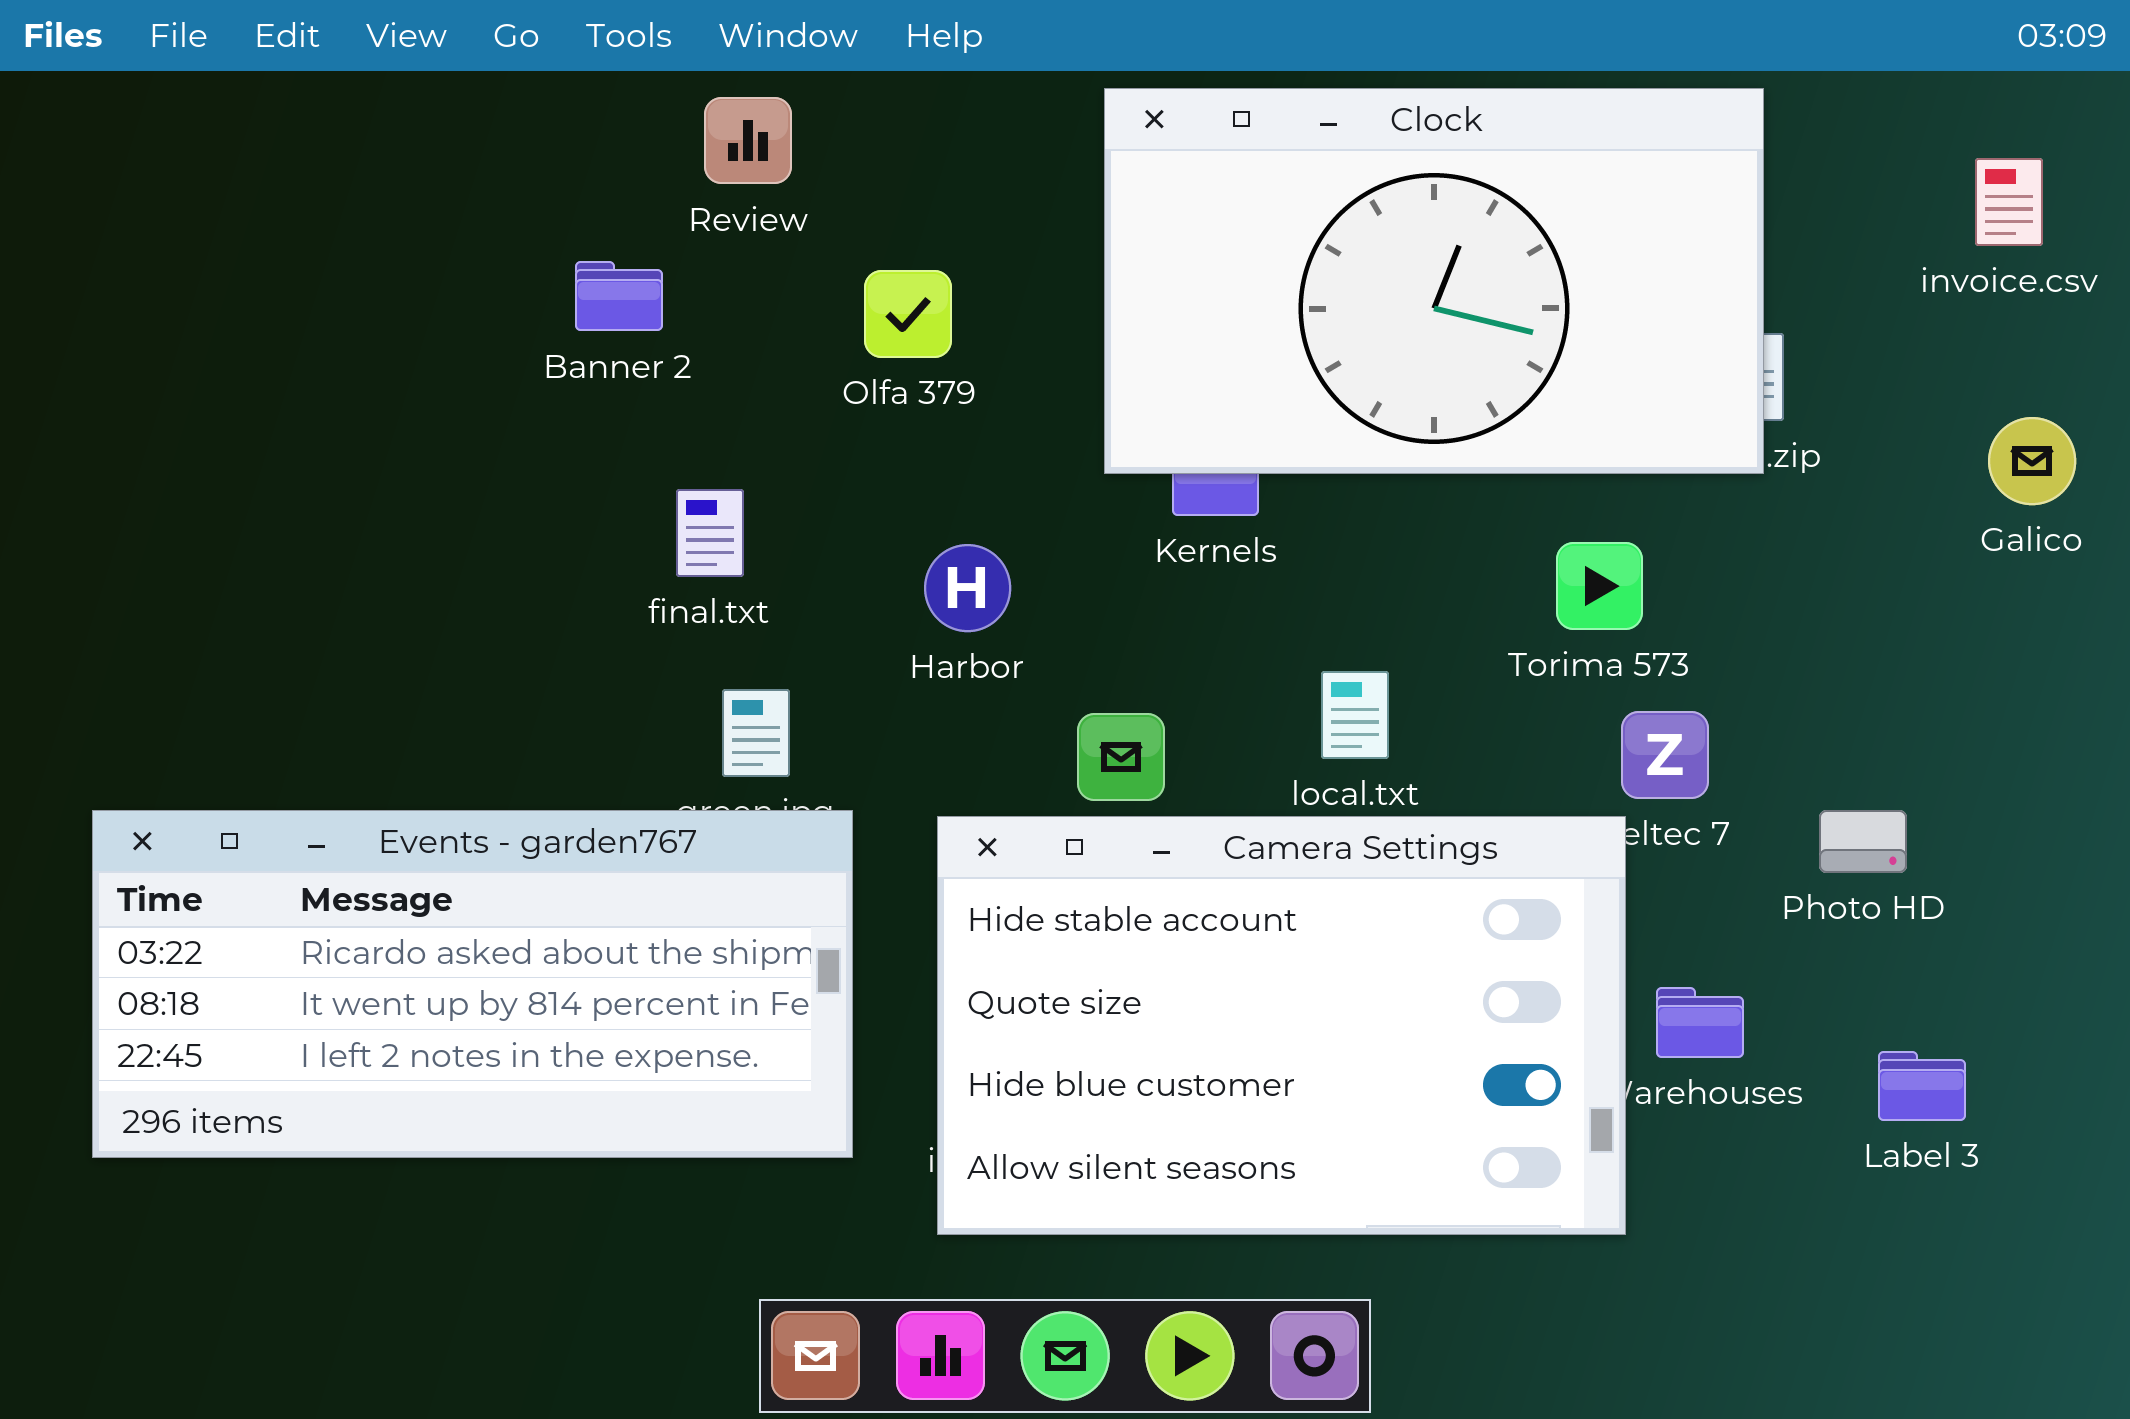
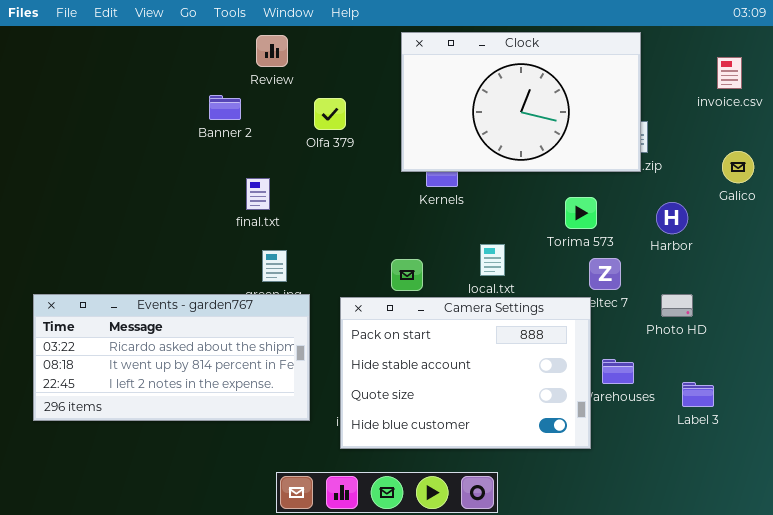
Harbor: [924,544,1011,632] -> [656,202,688,234], moved
Camera Settings: [937,816,1626,1235] -> [340,297,591,449], scrolled up 1 row

